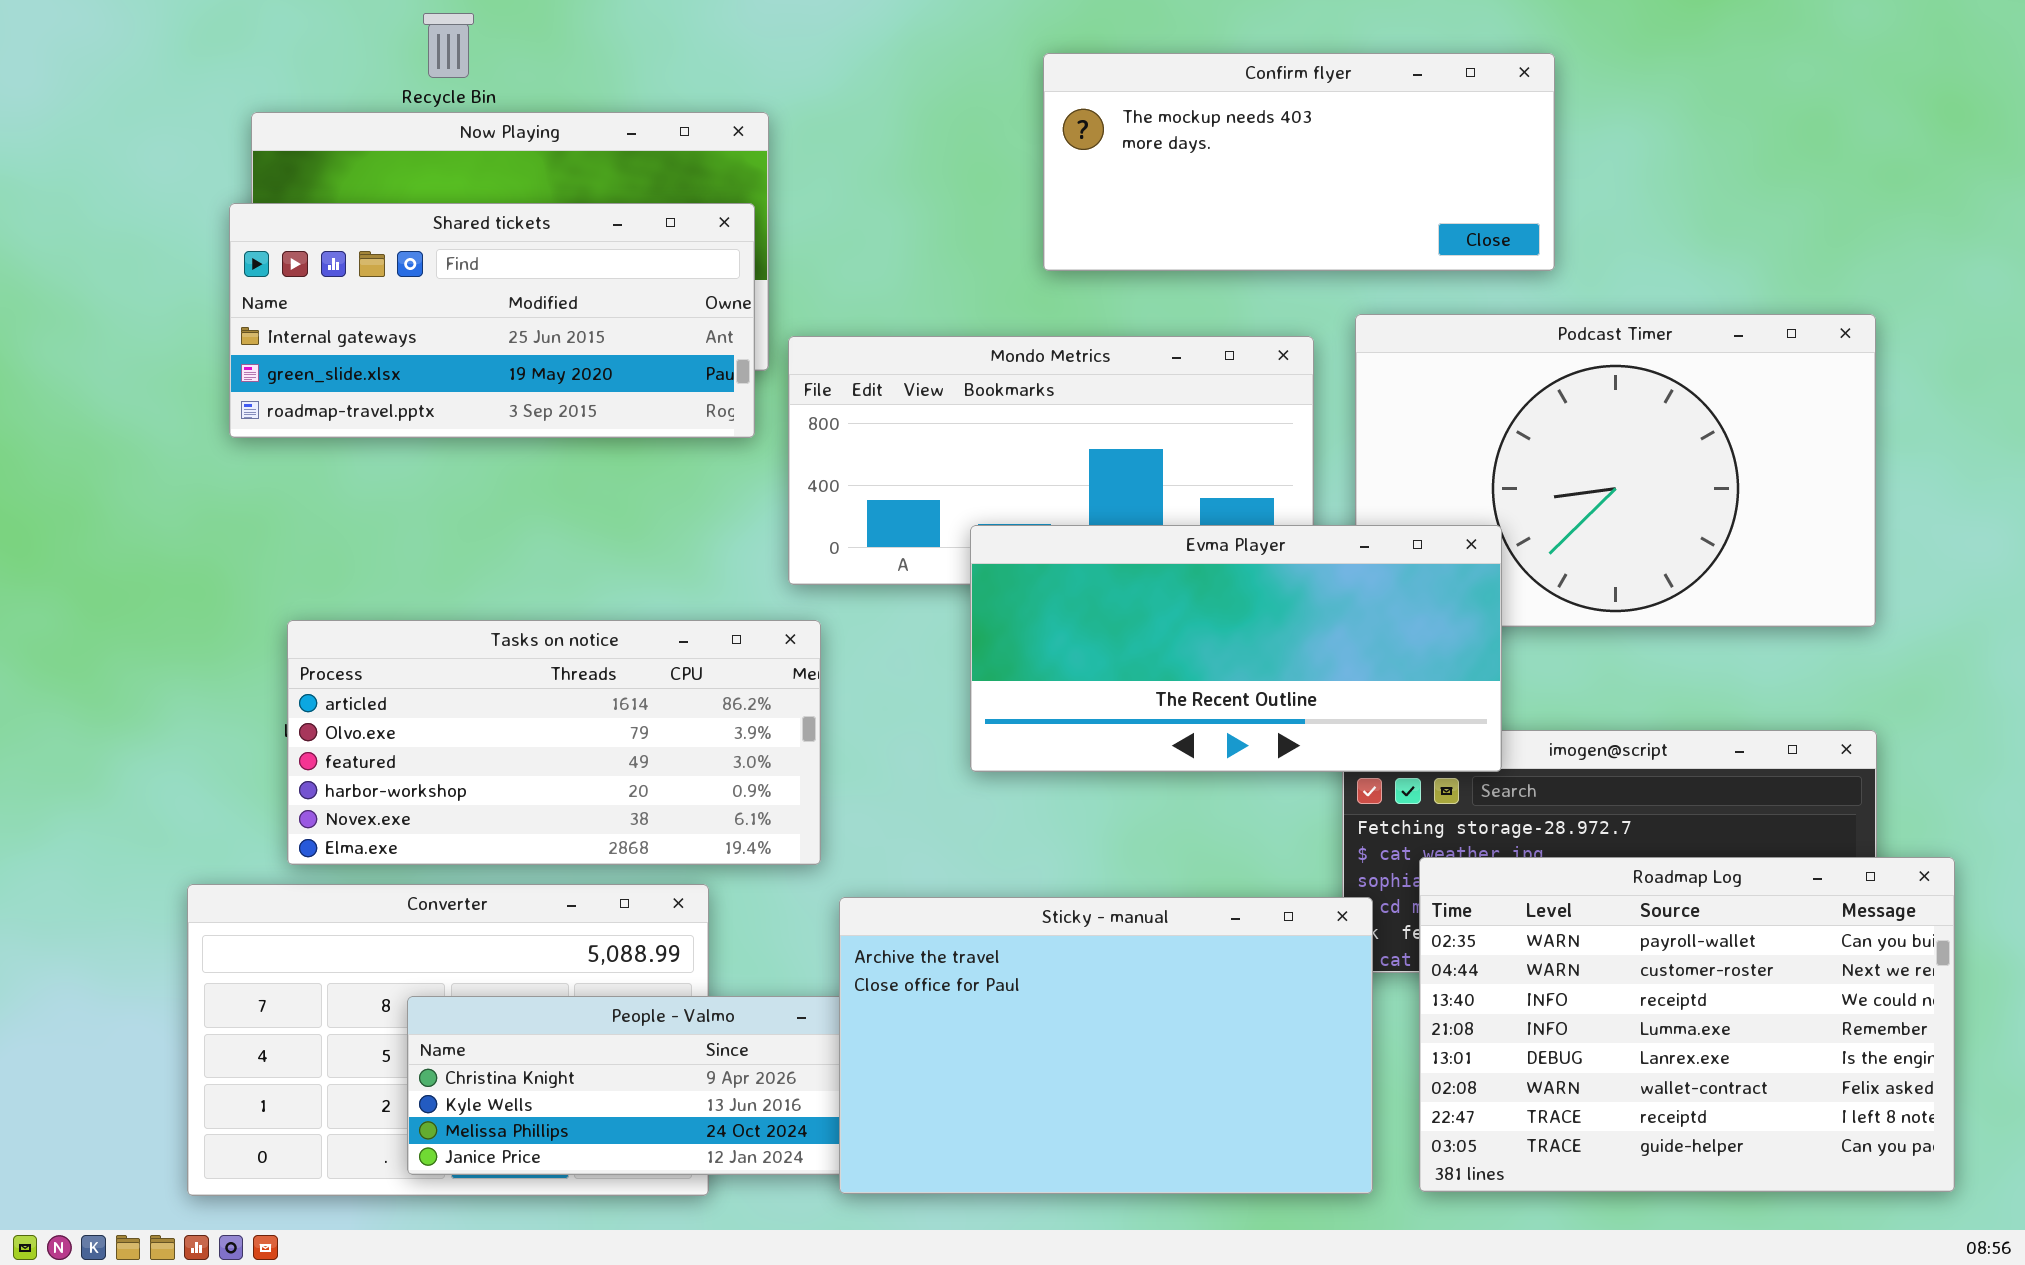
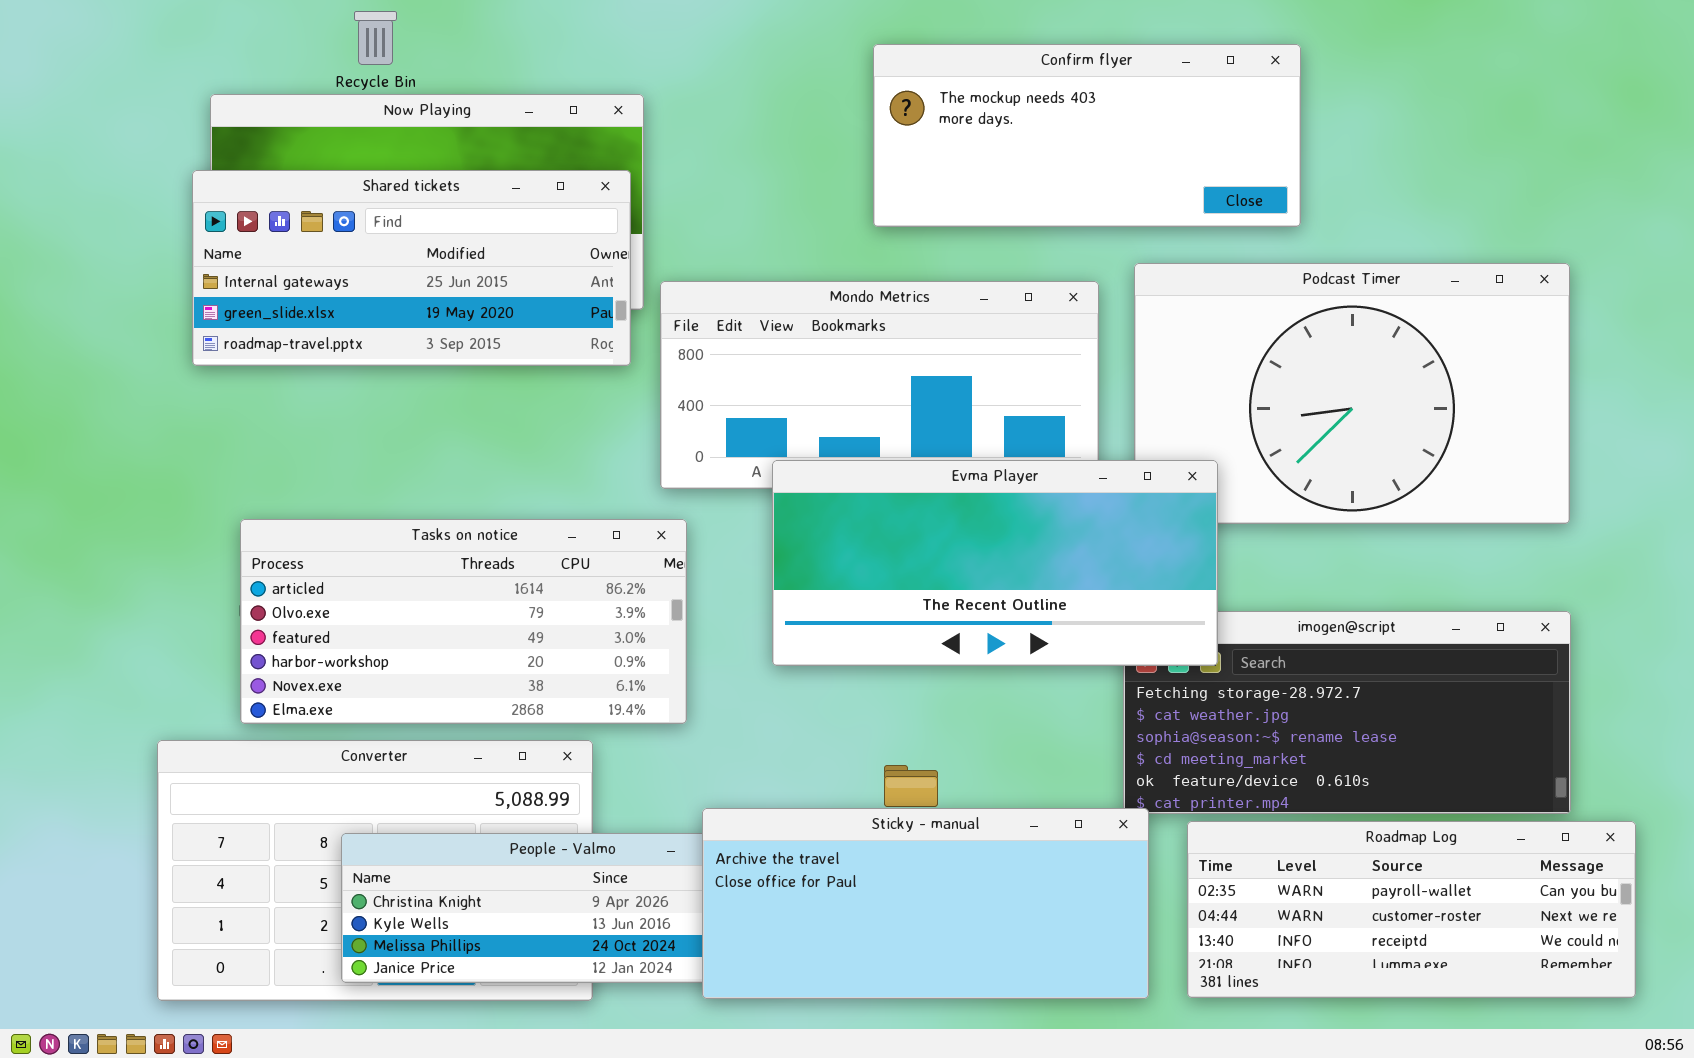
Evma Player: [970,525,1502,772] -> [772,460,1218,666], moved
Roadmap Log: [1419,857,1955,1192] -> [1187,821,1636,998], resized
Sticky - manual: [839,897,1373,1194] -> [702,808,1149,999], resized

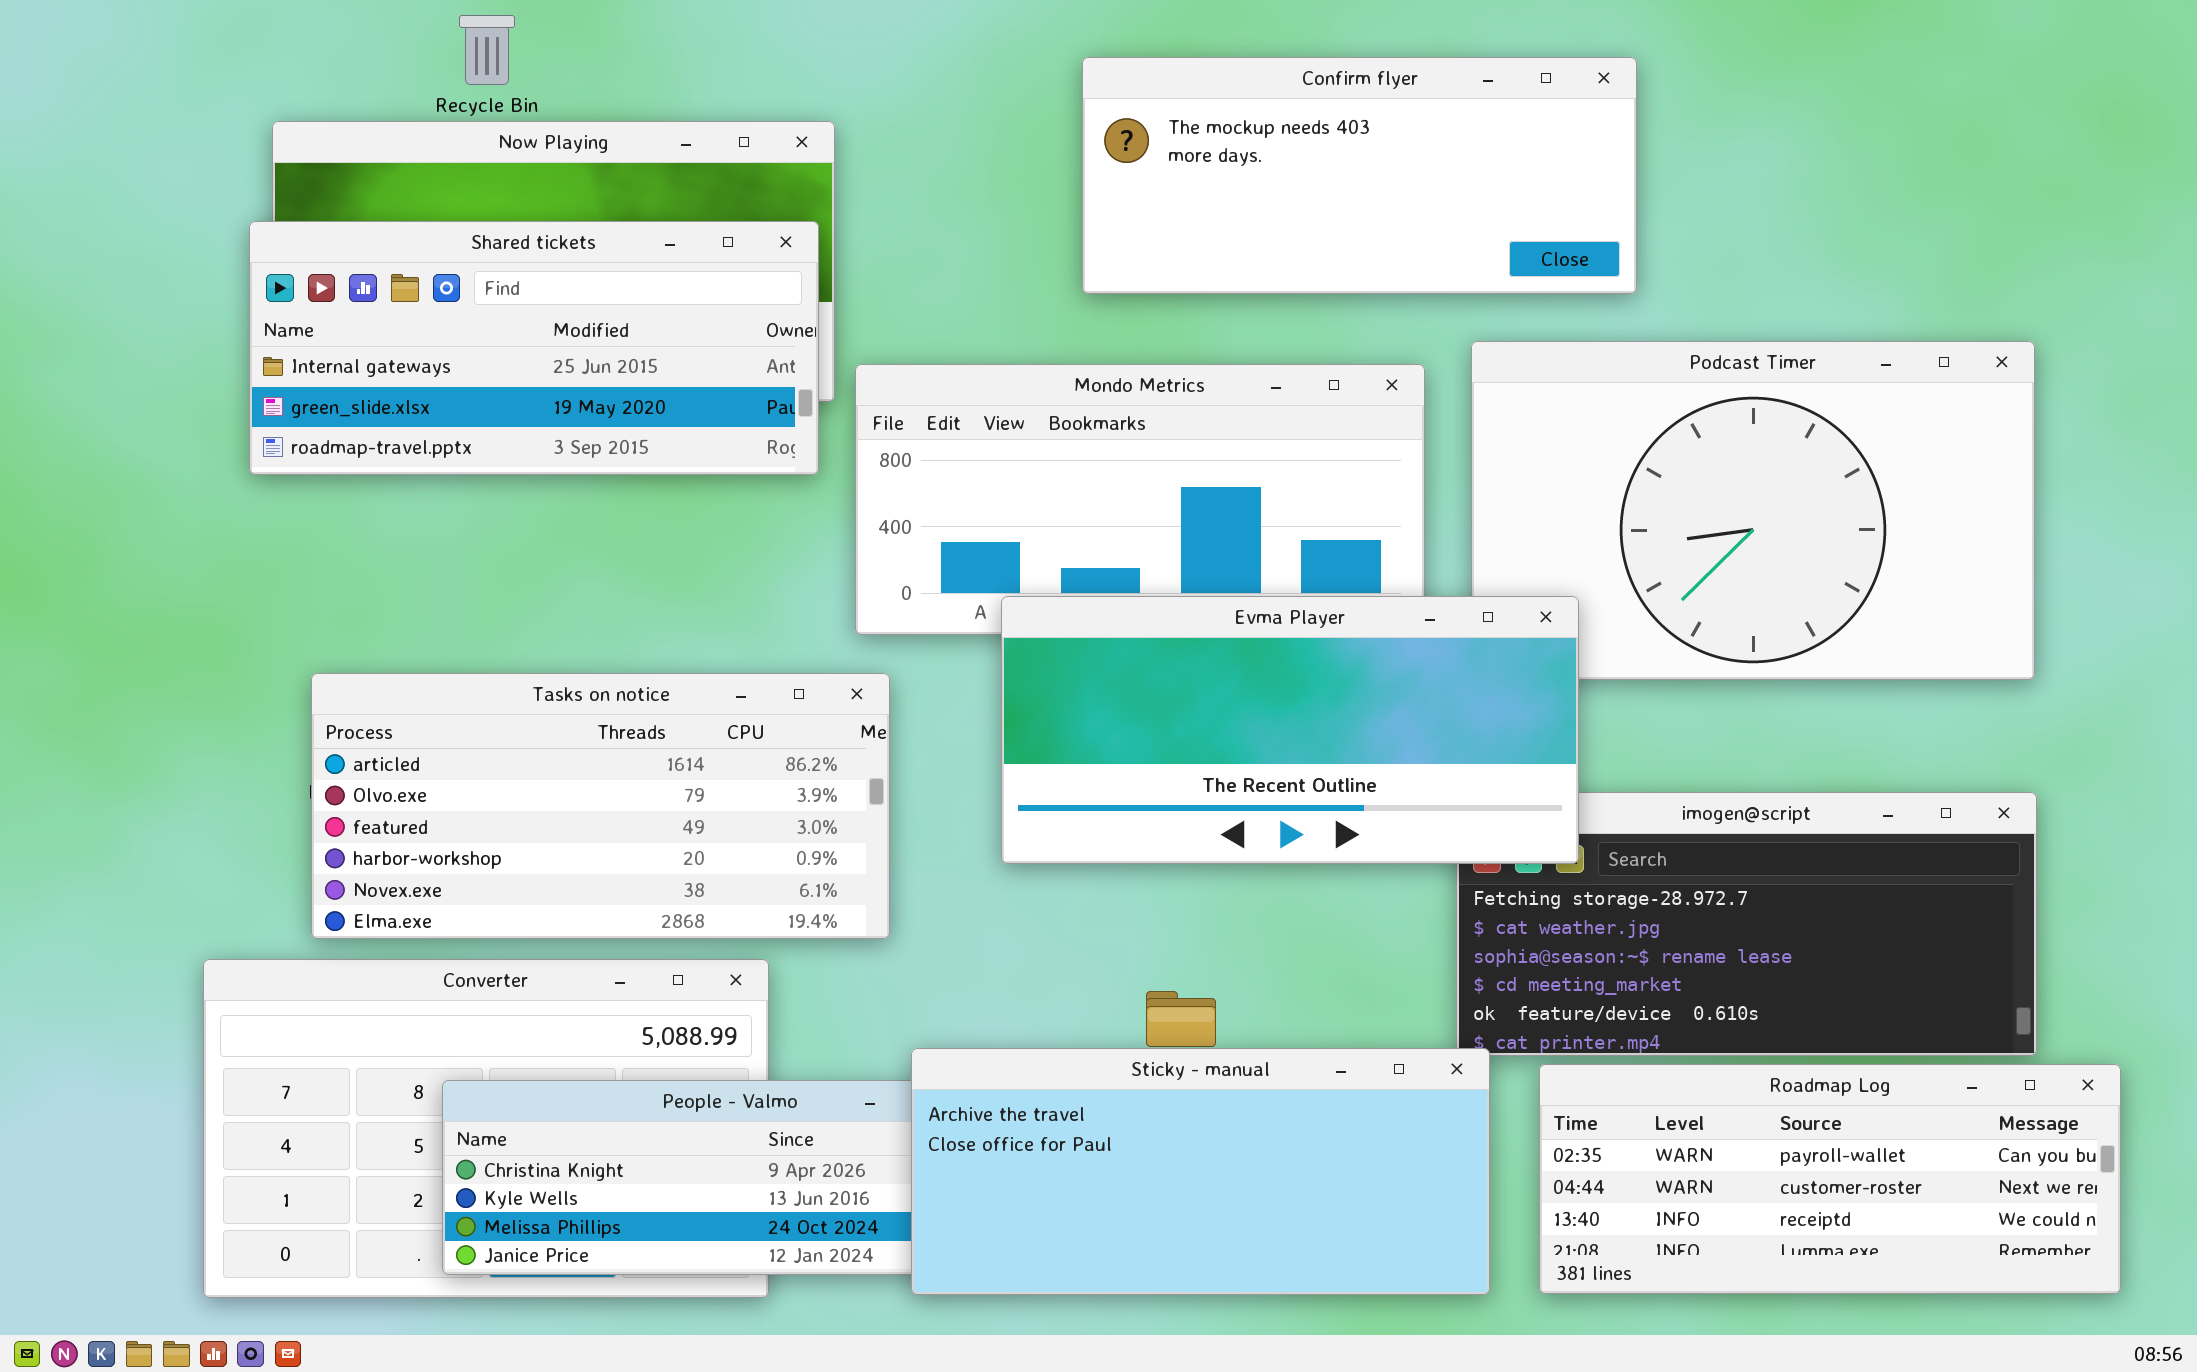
Confirm flyer: [873,44,1301,227] -> [1082,57,1637,294], moved

